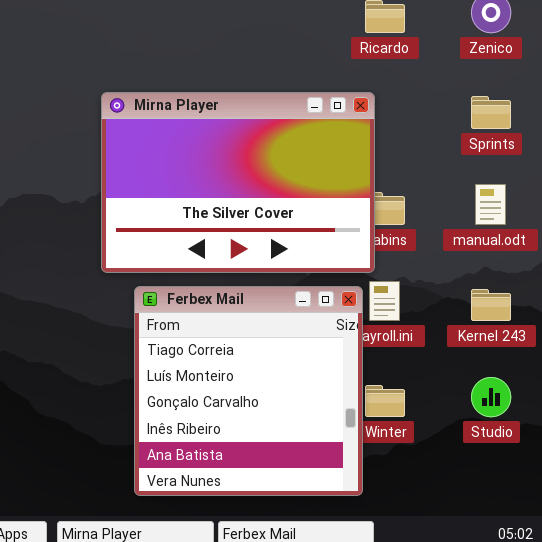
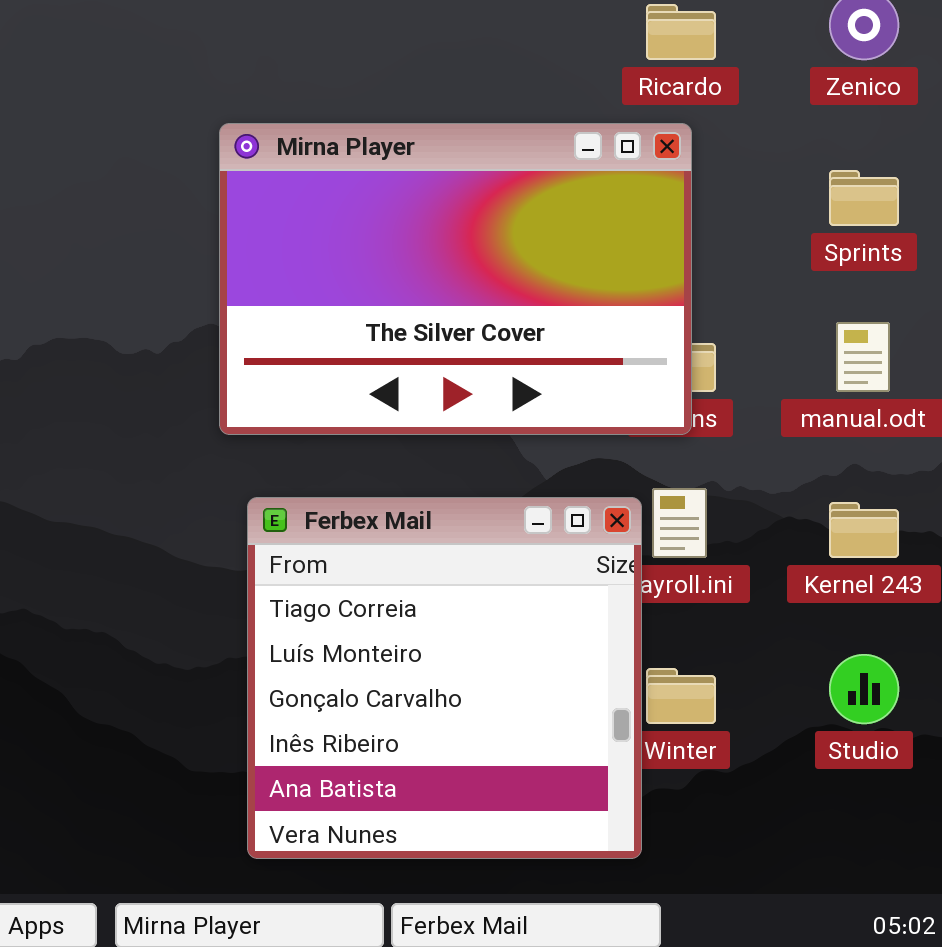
Mirna Player: [101,92,375,273] -> [219,123,692,435], moved

